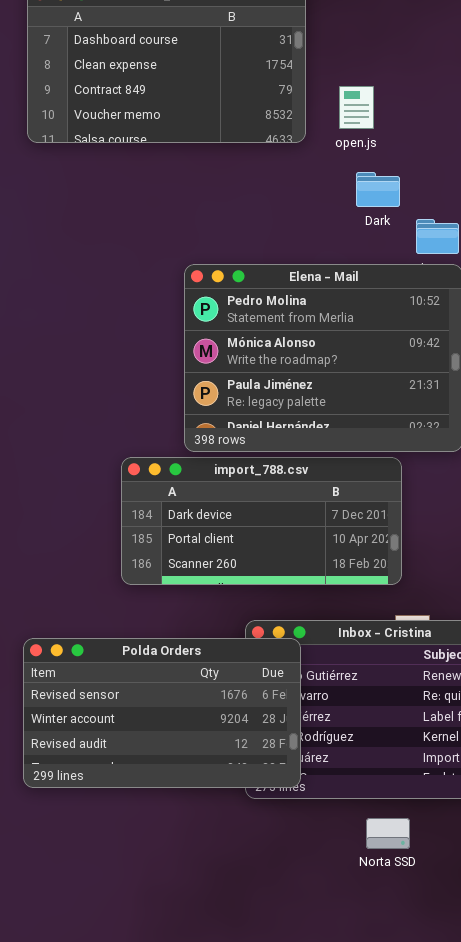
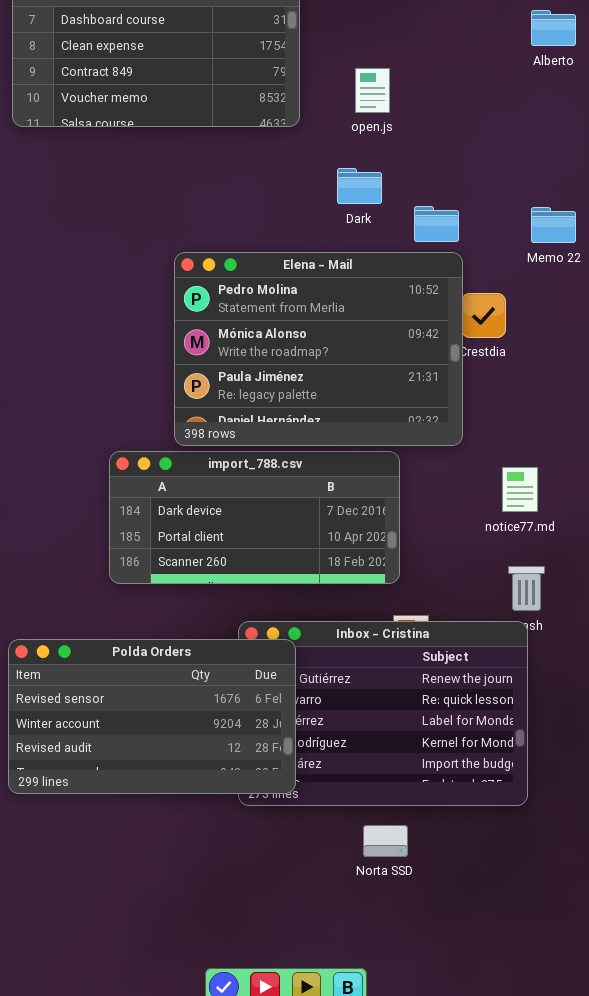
open.js: [339,86,374,129] -> [355,68,390,113], moved
Dark: [356,172,400,207] -> [337,168,382,204], moved

